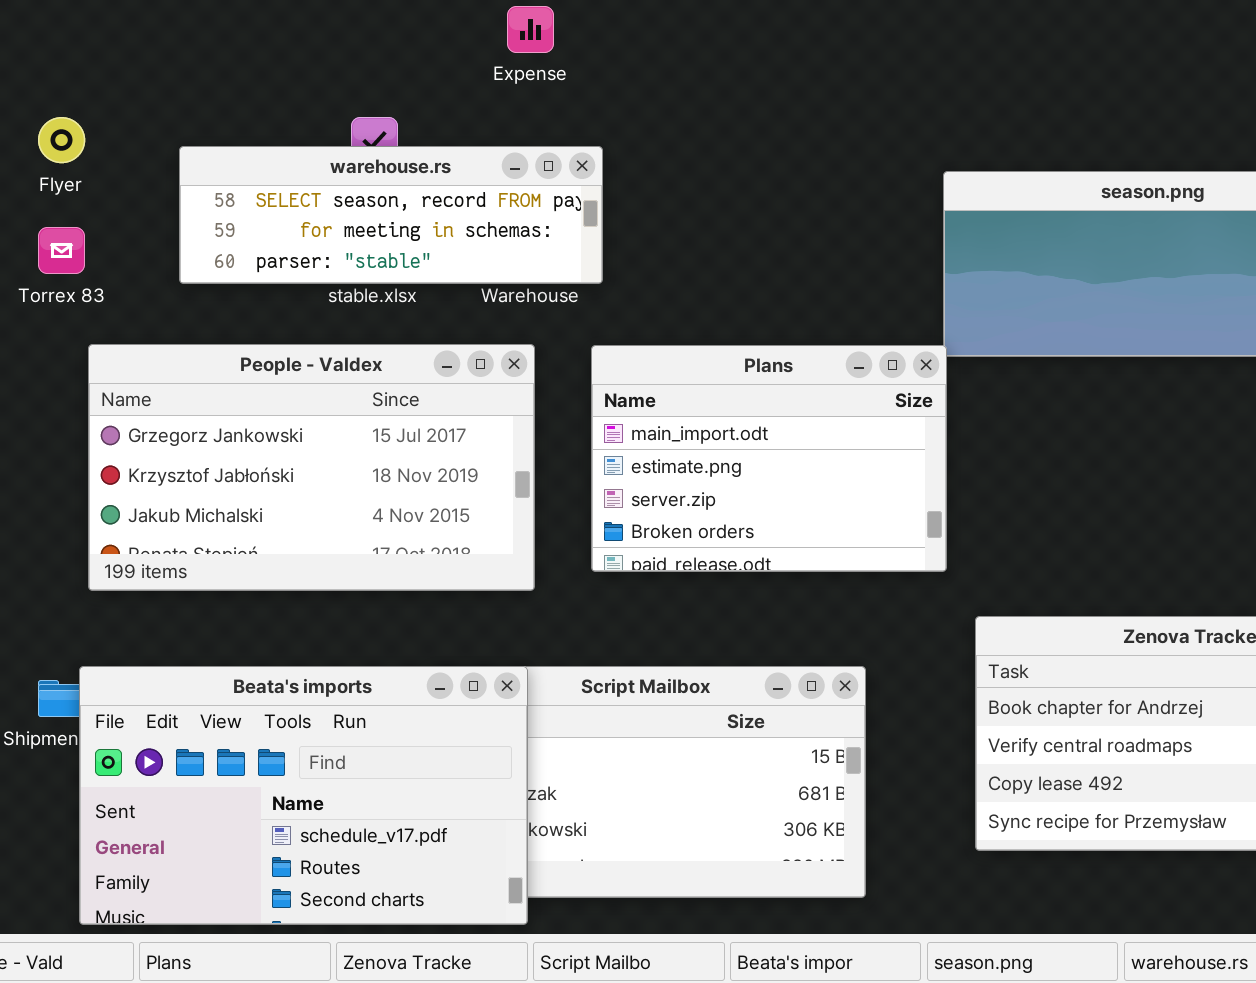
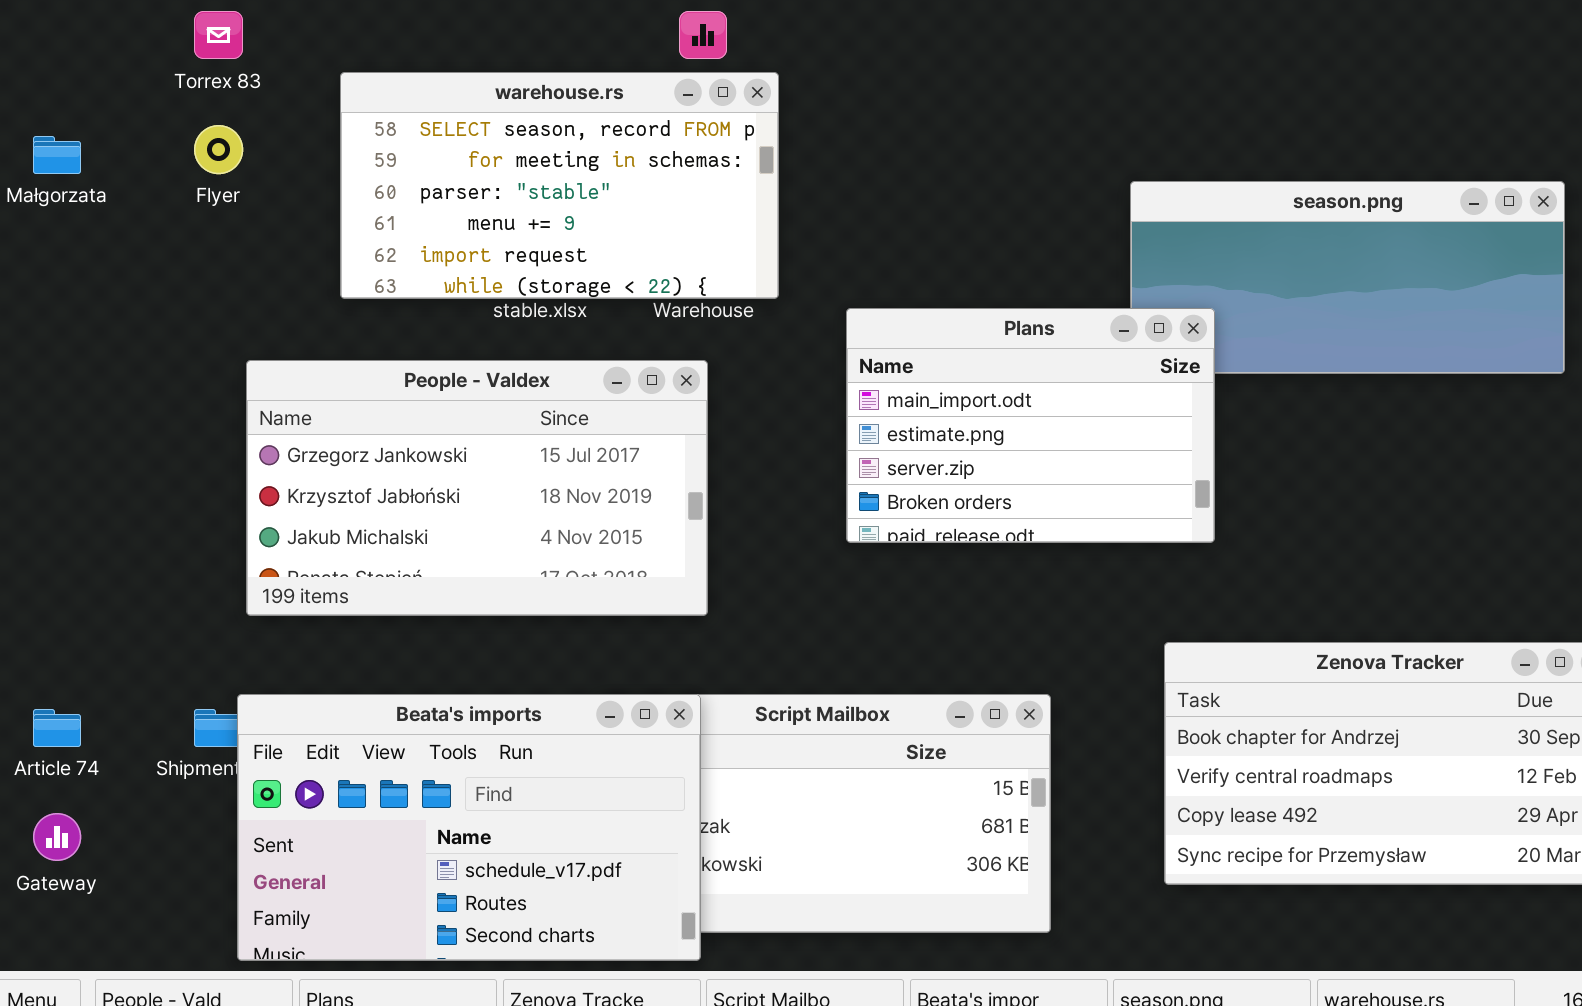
warehouse.rs: [179,146,603,284] -> [340,72,779,299], resized
Torrex 83: [38,227,85,274] -> [194,11,243,59], moved
Plans: [591,345,947,572] -> [846,308,1215,543], moved

